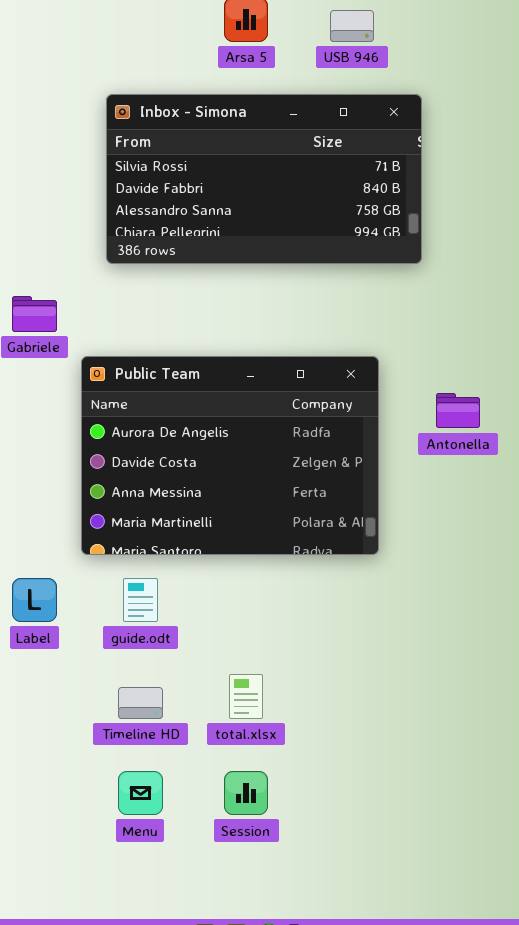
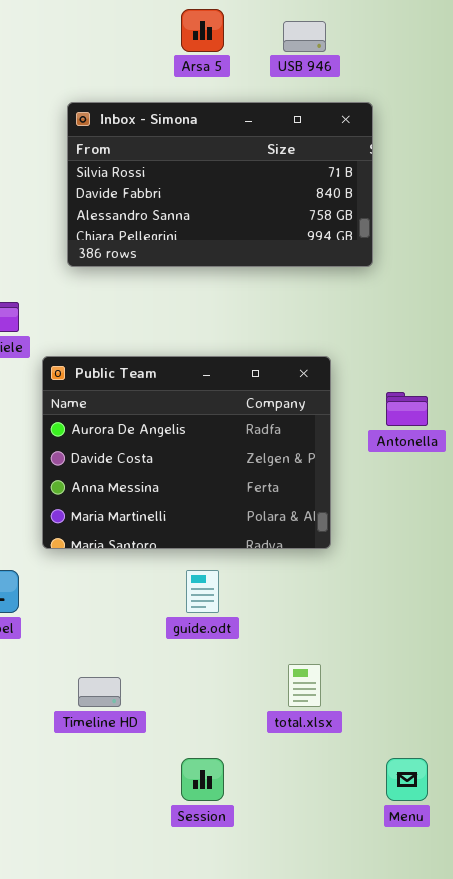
guide.odt: [123,578,158,622] -> [186,570,219,613], moved
total.xlsx: [229,674,263,719] -> [288,664,321,707], moved
Menu: [118,771,163,815] -> [386,758,428,801], moved

